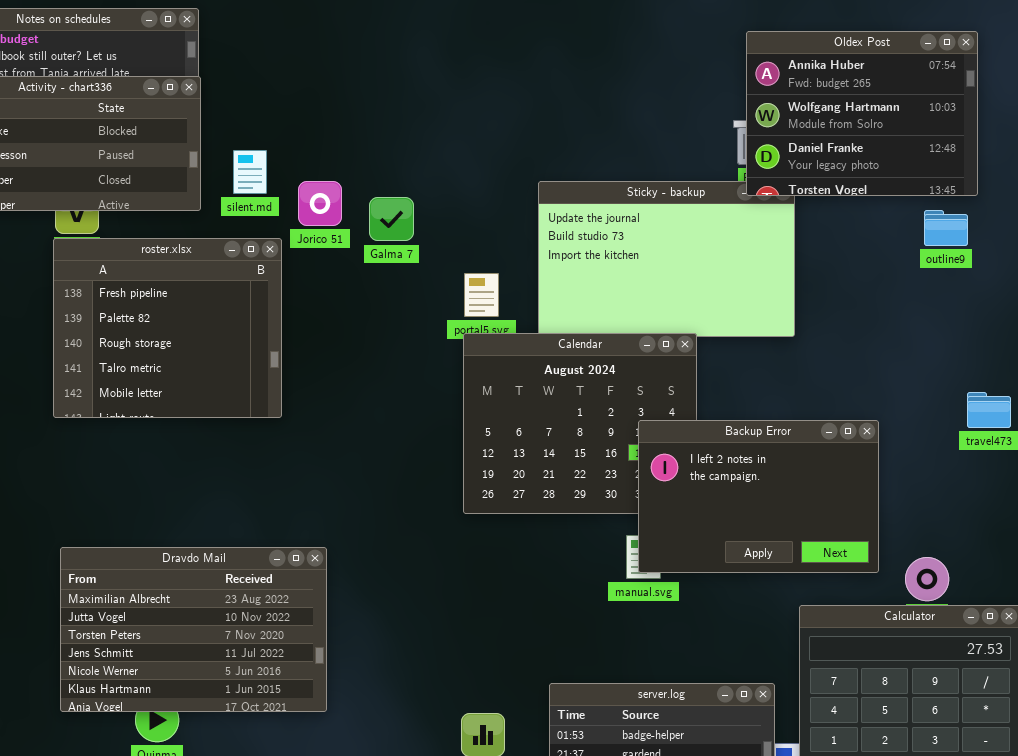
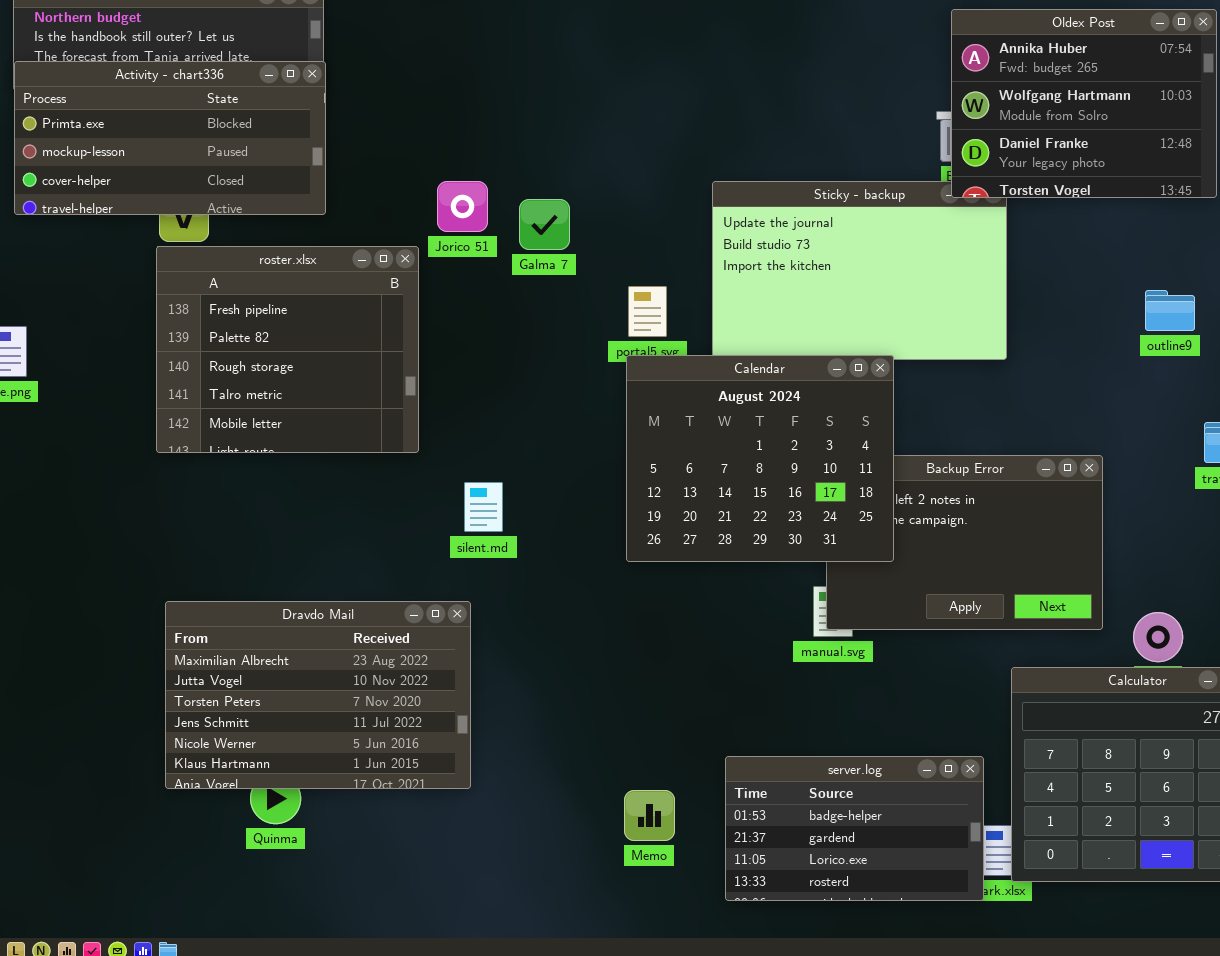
silent.md: [233,150,267,194] -> [464,482,503,532], moved
outline9: [924,210,968,246] -> [1145,290,1195,331], moved
Calendar: [463,333,697,514] -> [626,355,894,562], raised

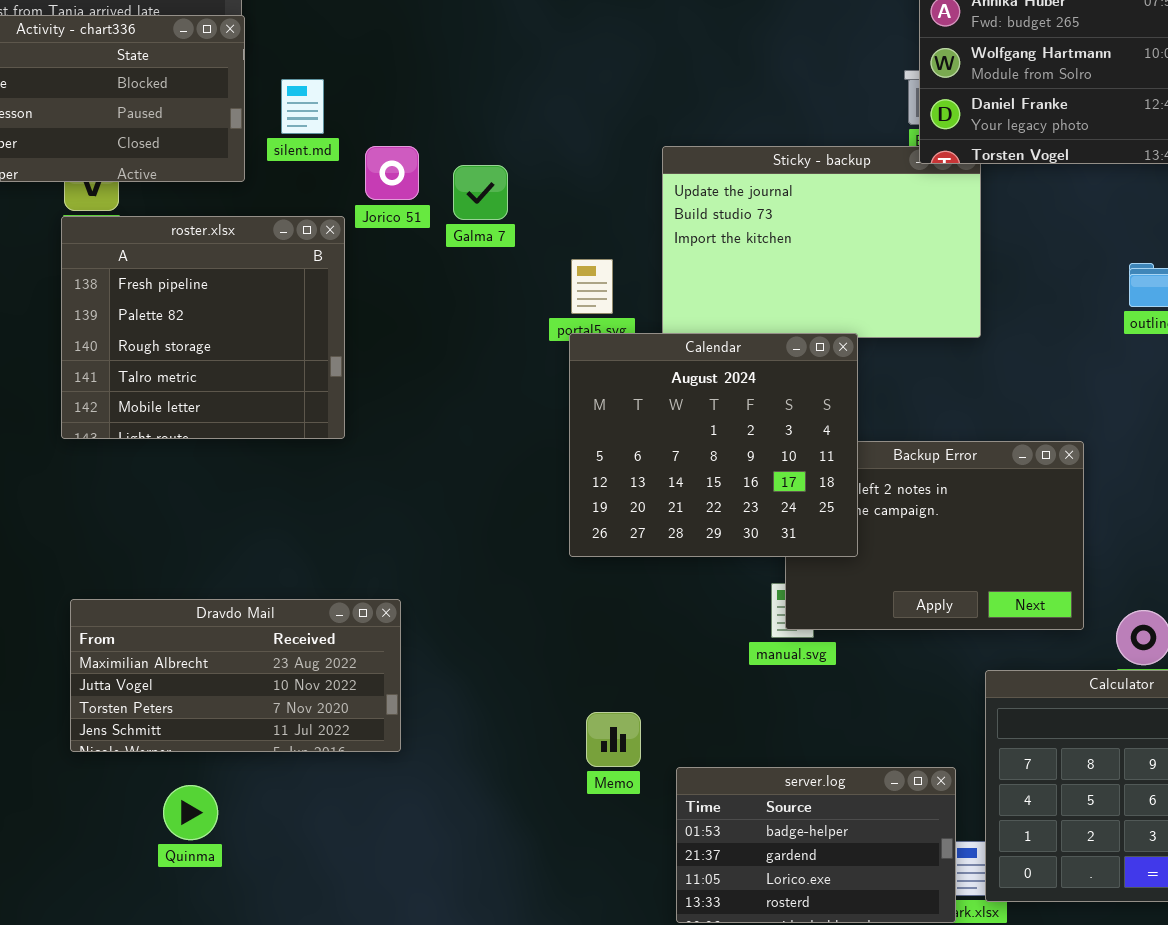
silent.md: [464,482,503,532] -> [281,79,324,134], moved
Dravdo Mail: [165,601,471,789] -> [70,599,401,752], resized
Memo: [624,790,675,841] -> [586,712,641,767], moved

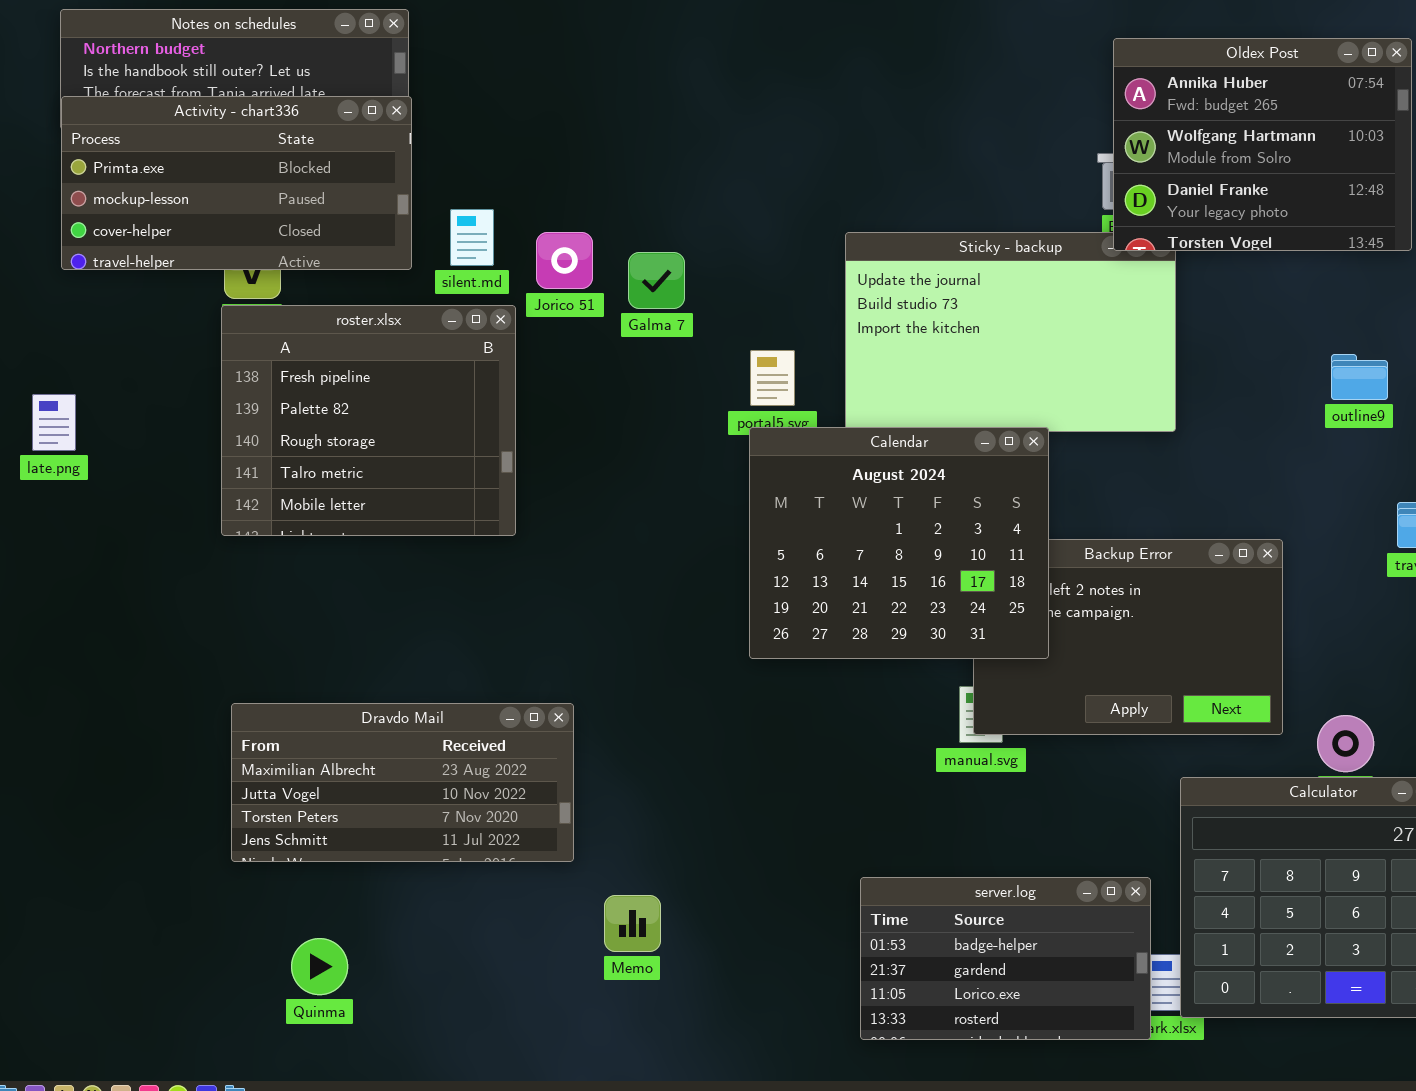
silent.md: [281,79,324,134] -> [450,209,494,266], moved
Memo: [586,712,641,767] -> [604,895,661,952], moved
Quinma: [163,785,218,840] -> [291,938,348,995], moved

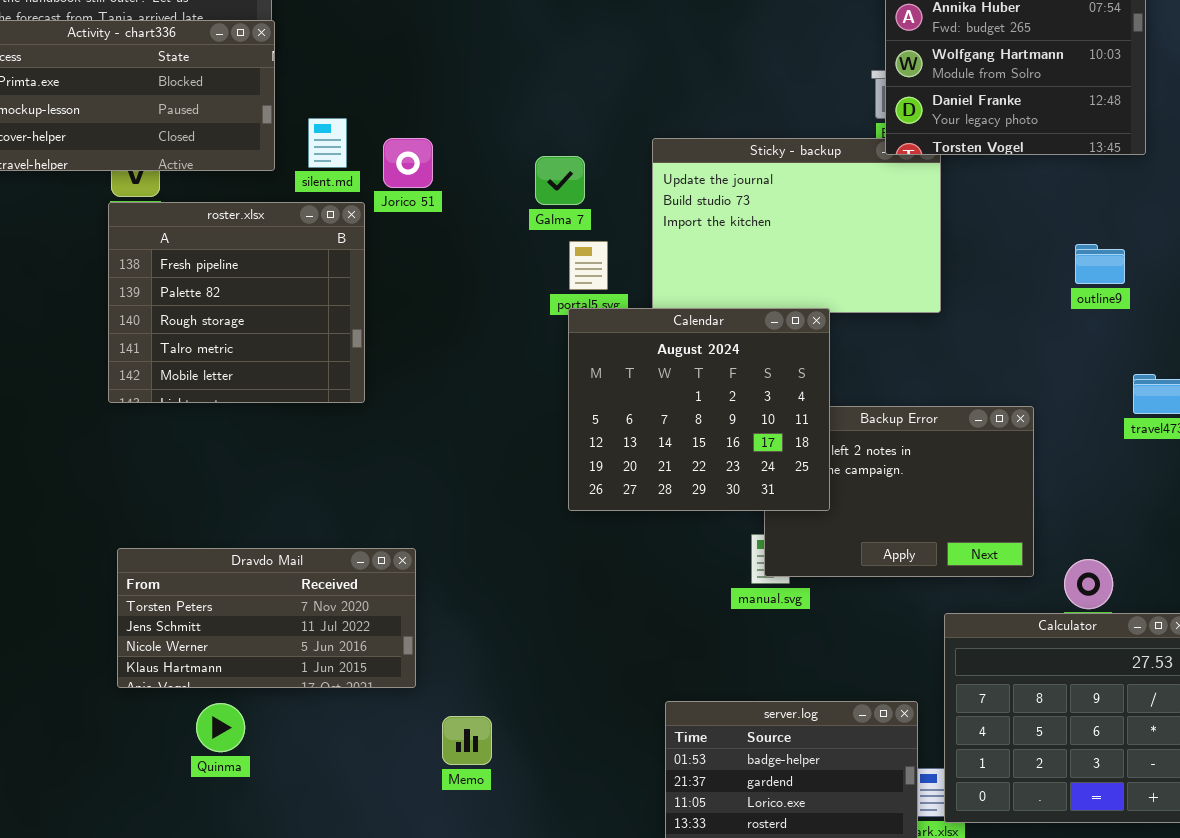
Galma 7: [628,252,685,309] -> [535,156,585,205], moved
Dravdo Mail: [231,703,574,862] -> [117,548,416,688], scrolled down 2 rows
Quinma: [291,938,348,995] -> [196,703,245,752], moved

